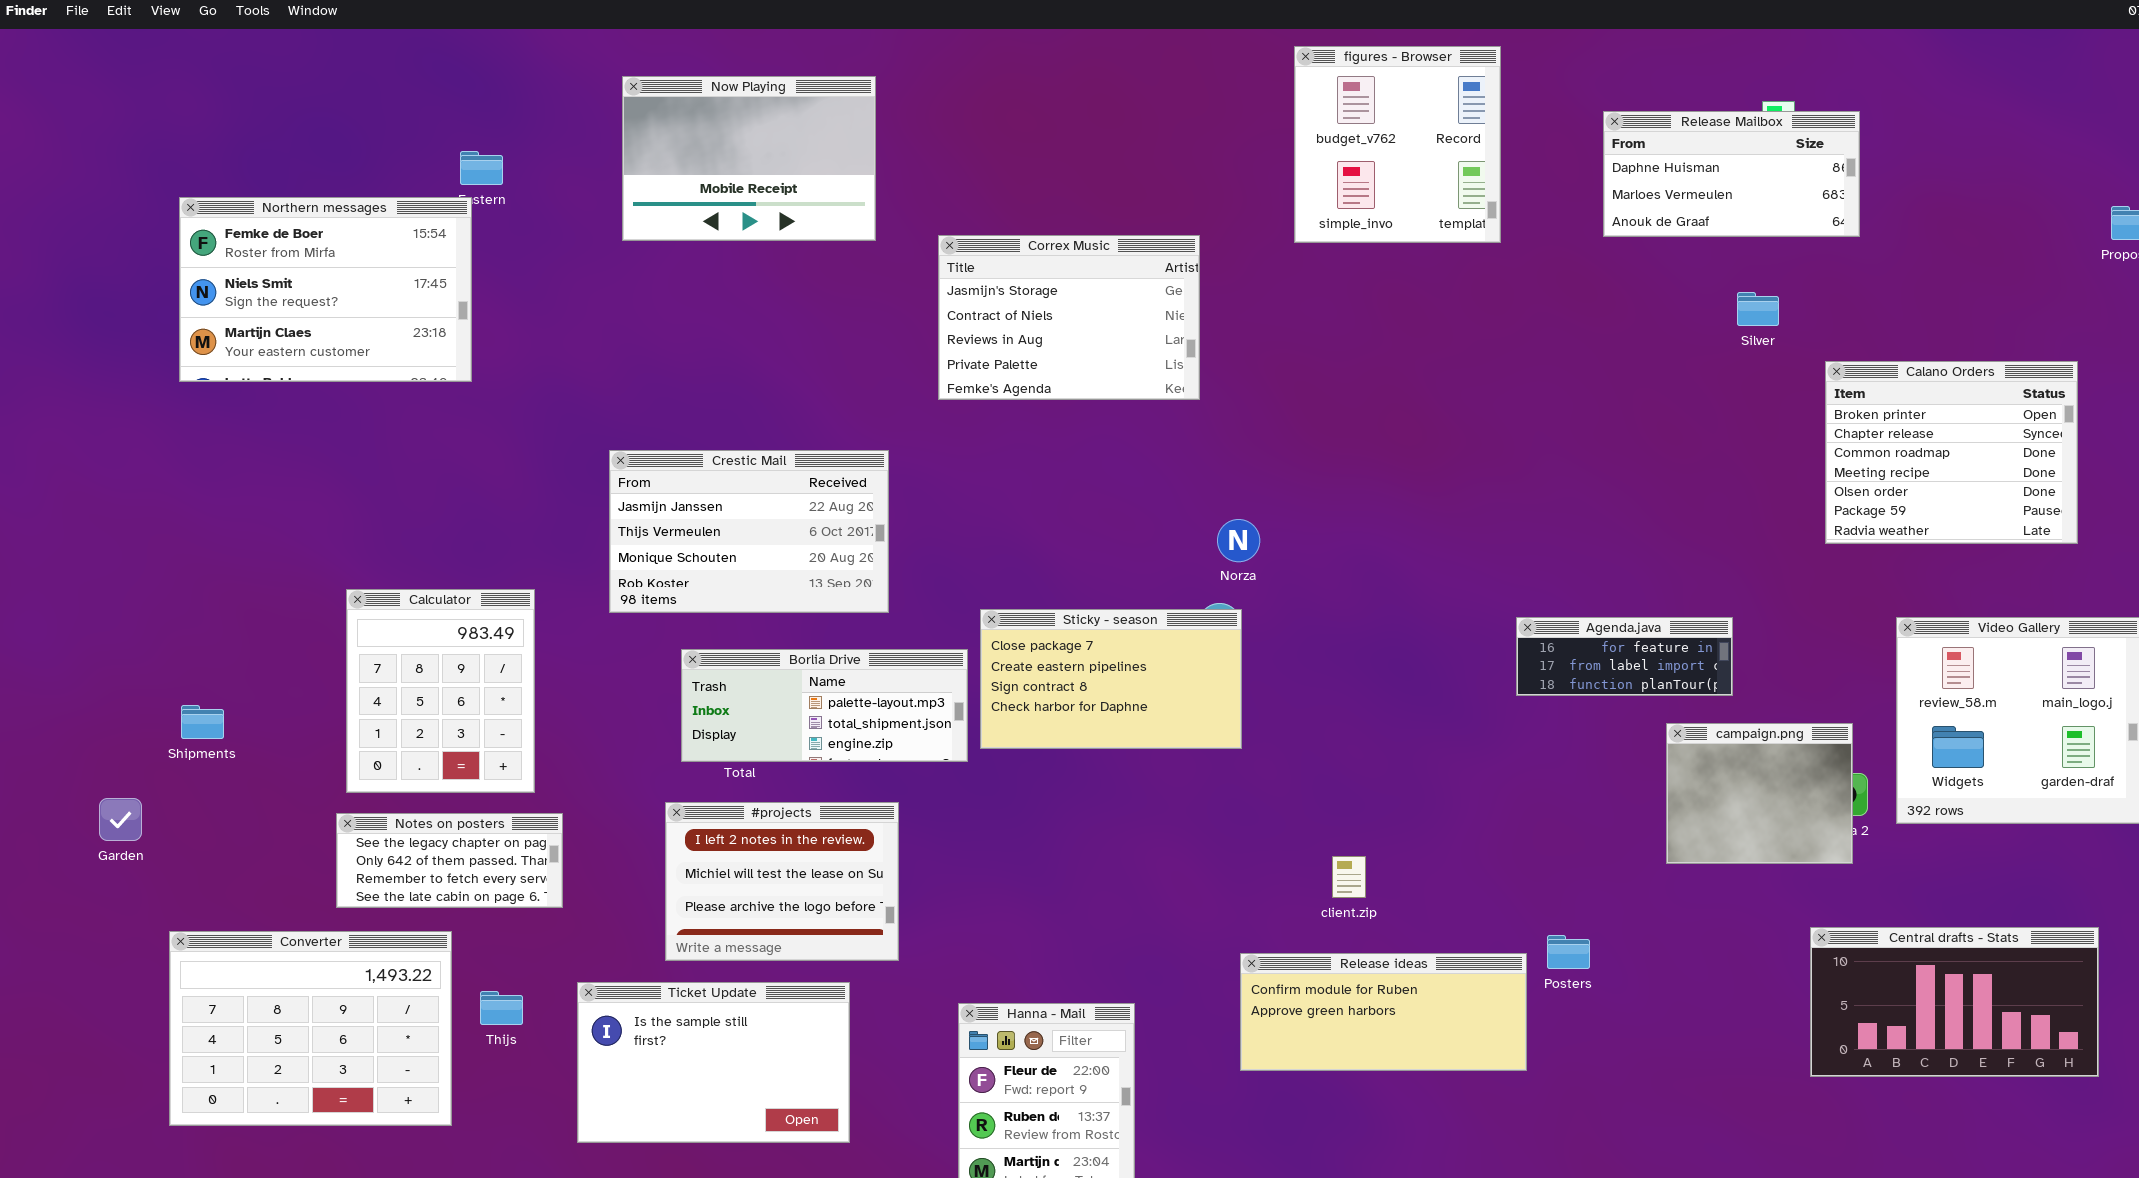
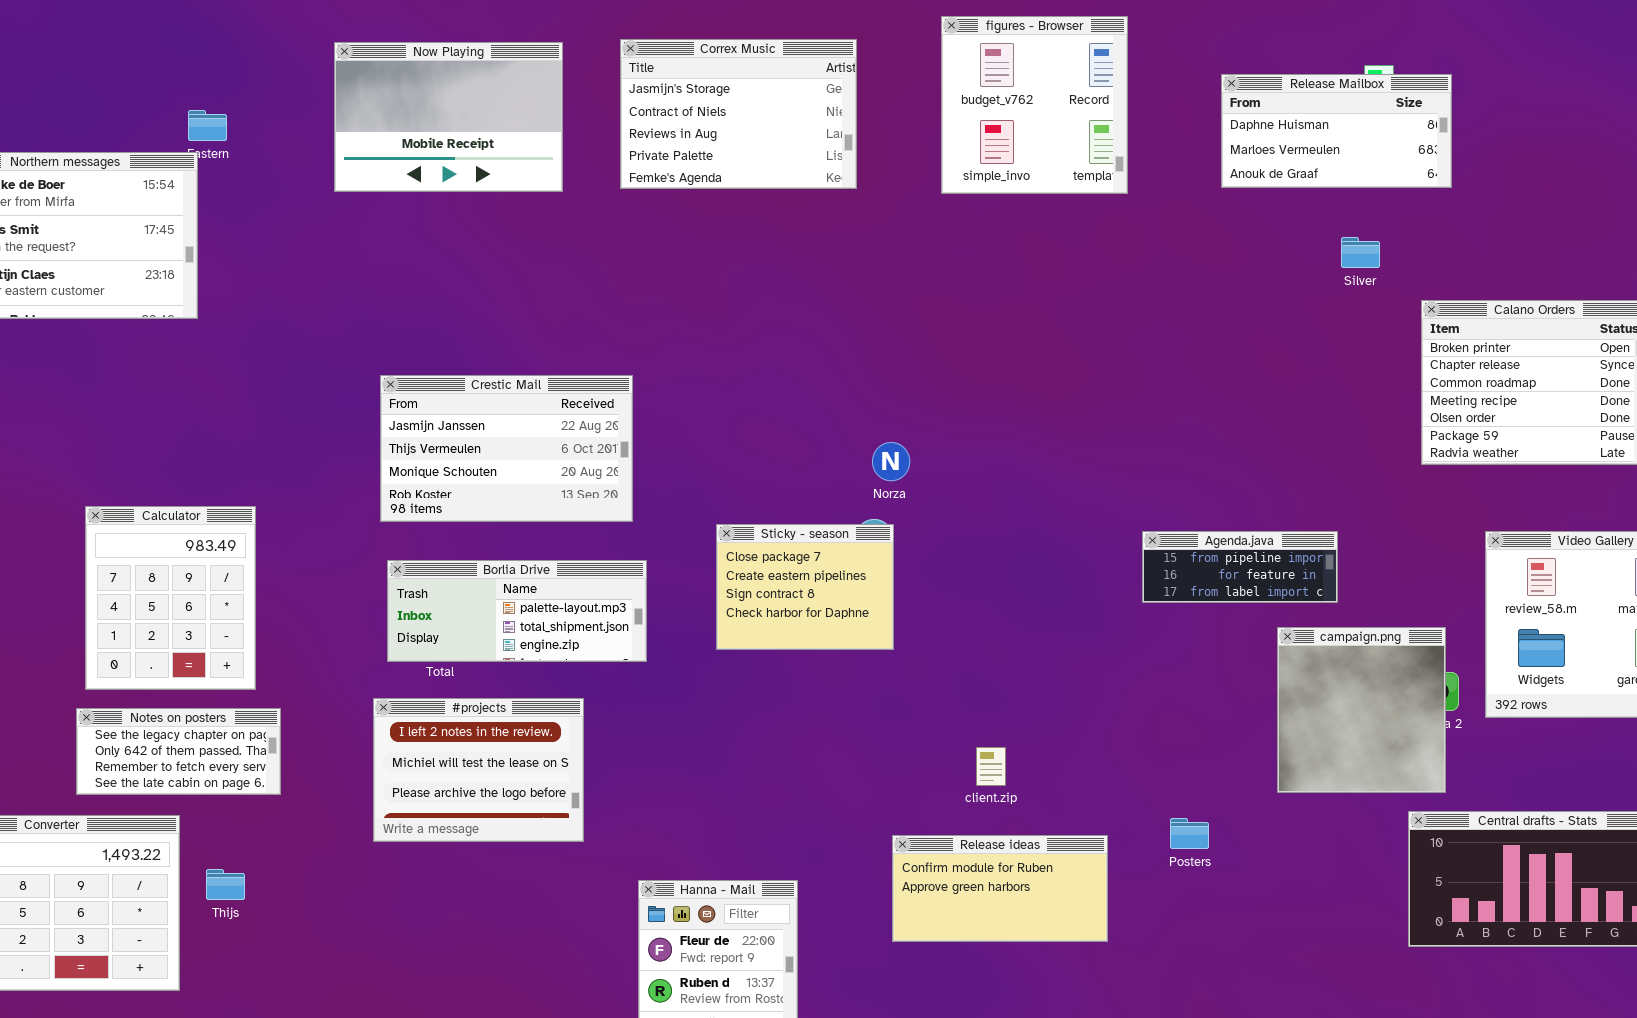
Correx Music: [938,235,1200,400] -> [620,39,857,189], moved
Crestic Mail: [609,450,889,613] -> [380,375,633,522], moved
Sticky - season: [980,609,1242,749] -> [716,524,894,650], resized
Agenda.java: [1516,617,1733,696] -> [1142,531,1338,603], scrolled up 1 row
campaign.png: [1666,723,1853,864] -> [1277,627,1446,793], resized
Release ideas: [1240,953,1527,1071] -> [892,835,1108,942], resized
Ticket Update: [577,982,850,1143] -> none, closed

